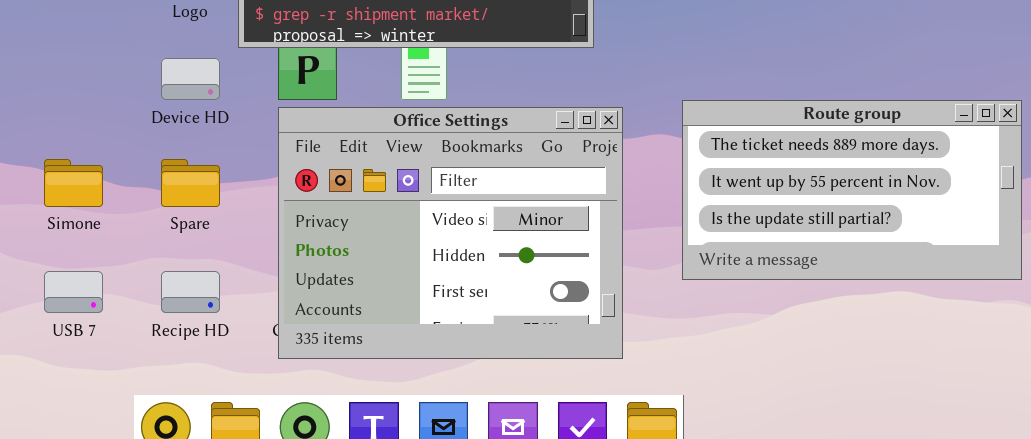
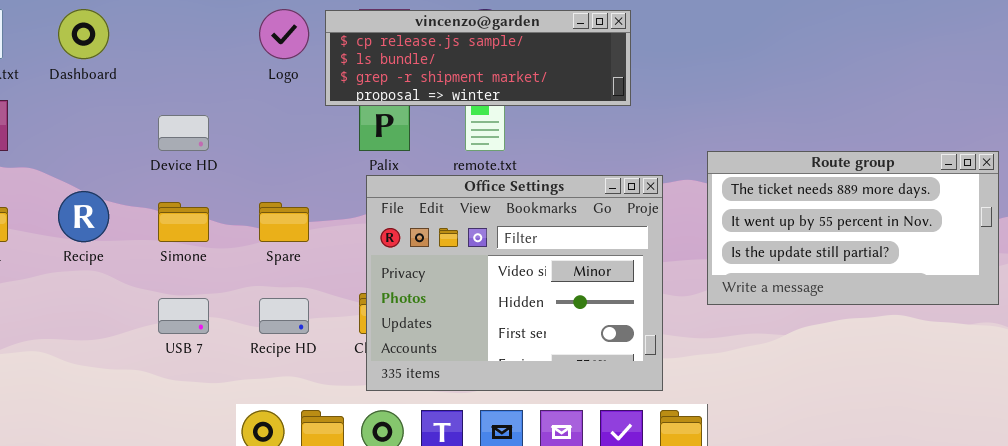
Device HD: [161,58,220,100] -> [158,115,209,151], moved
Office Settings: [278,107,623,359] -> [366,175,663,391], moved

